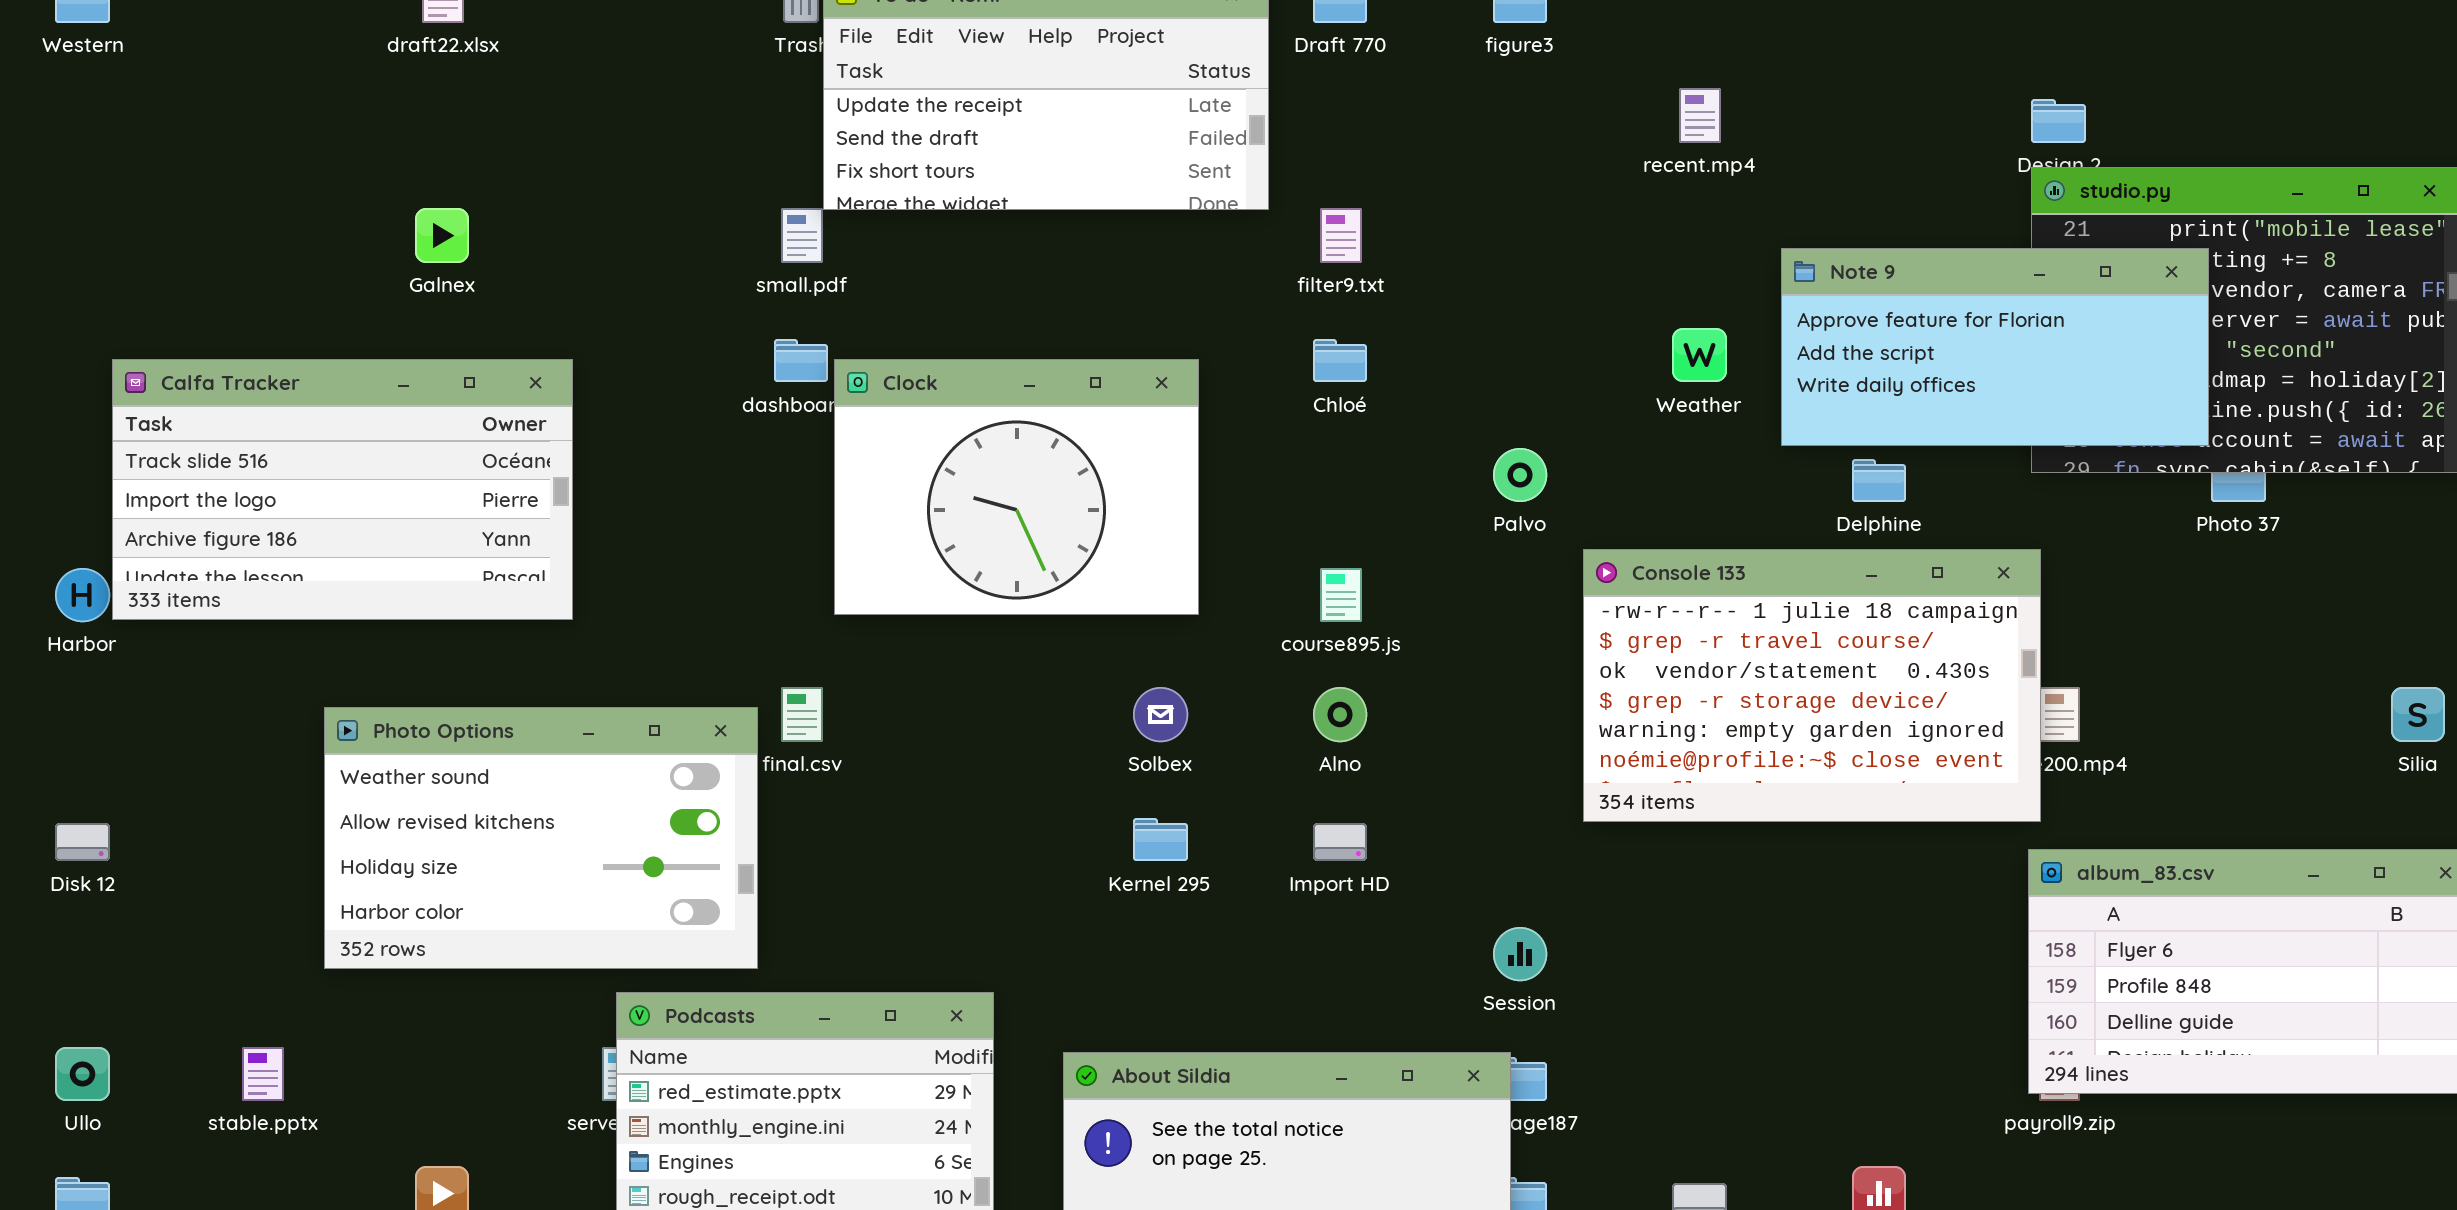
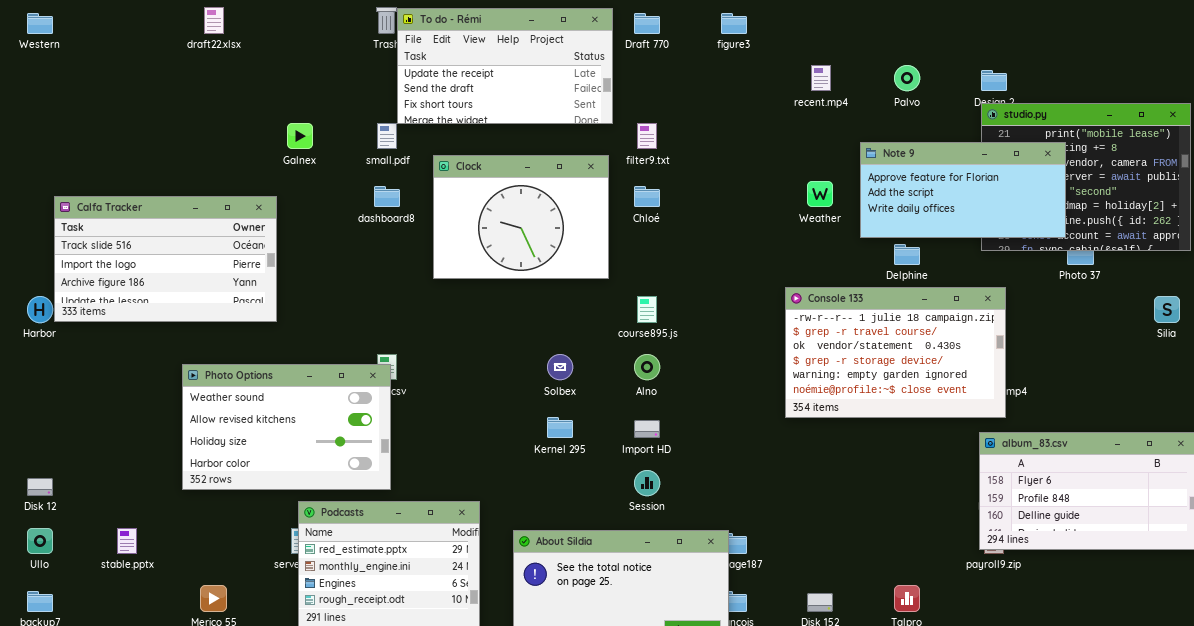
Galnex: [415,208,469,263] -> [287,123,313,149], moved
Clock: [834,359,1199,615] -> [433,155,609,279], moved
Palvo: [1493,448,1547,502] -> [894,65,920,91], moved
Console 133: [1583,549,2041,822] -> [785,287,1006,418], moved
Silia: [2391,687,2445,742] -> [1154,296,1180,323], moved
Photo Options: [324,707,758,969] -> [182,364,391,490], moved
Disk 12: [55,823,110,861] -> [27,478,53,496], moved
Session: [1493,927,1547,981] -> [634,470,660,496], moved

